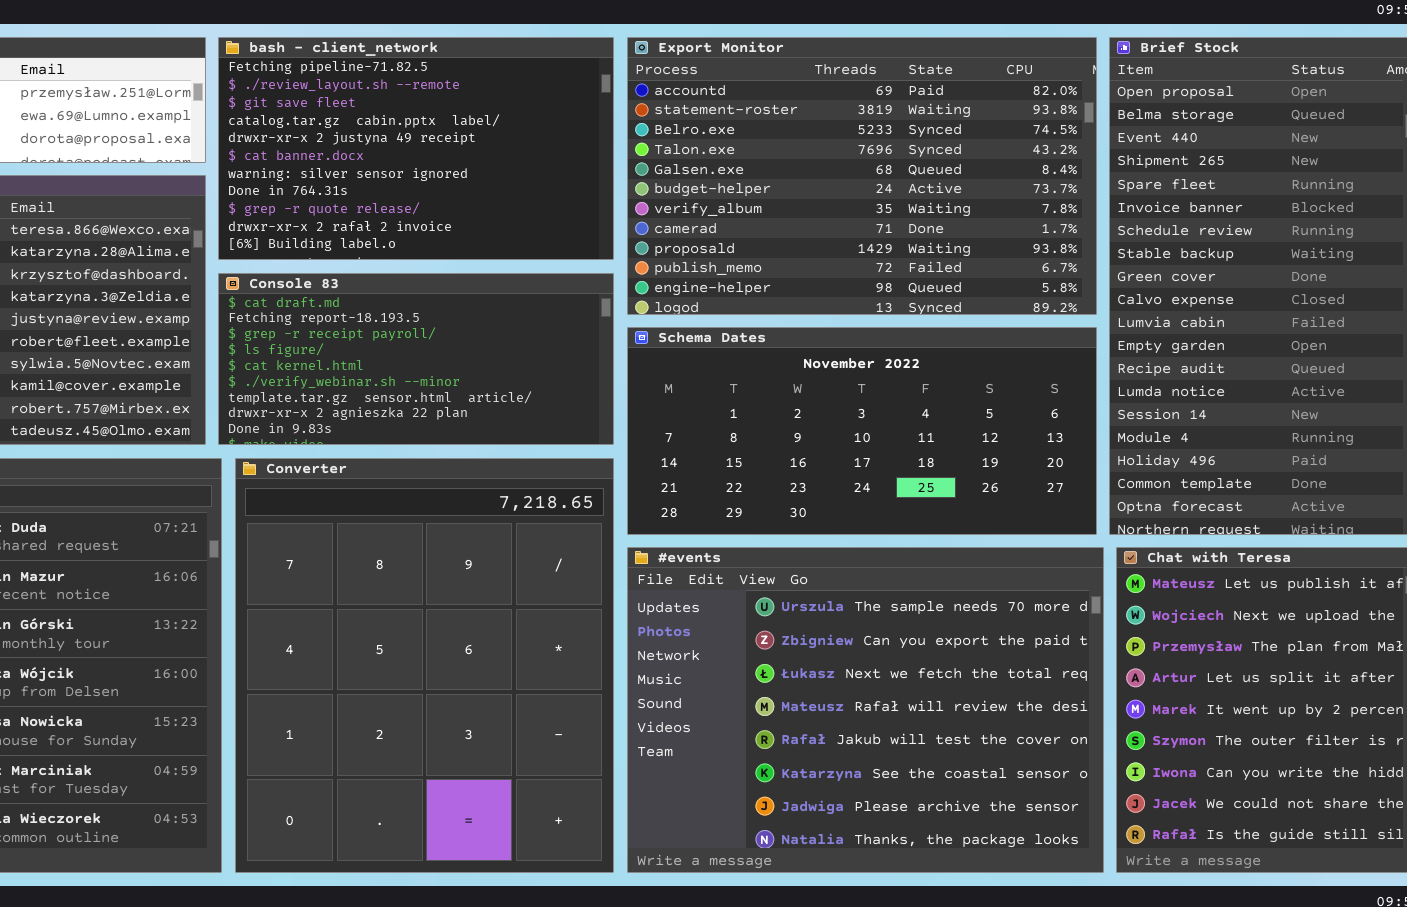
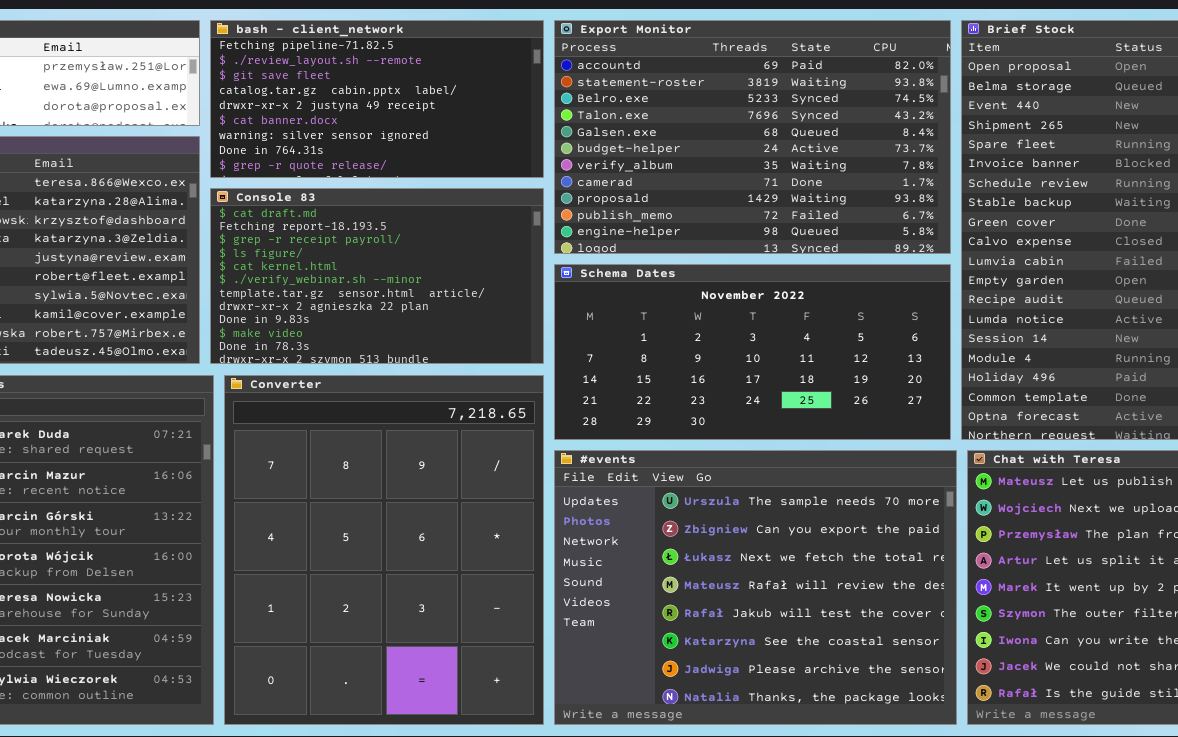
bash - client_network: [218,37,614,260] -> [210,20,544,178], resized
Console 83: [218,273,614,445] -> [210,188,544,364], resized

